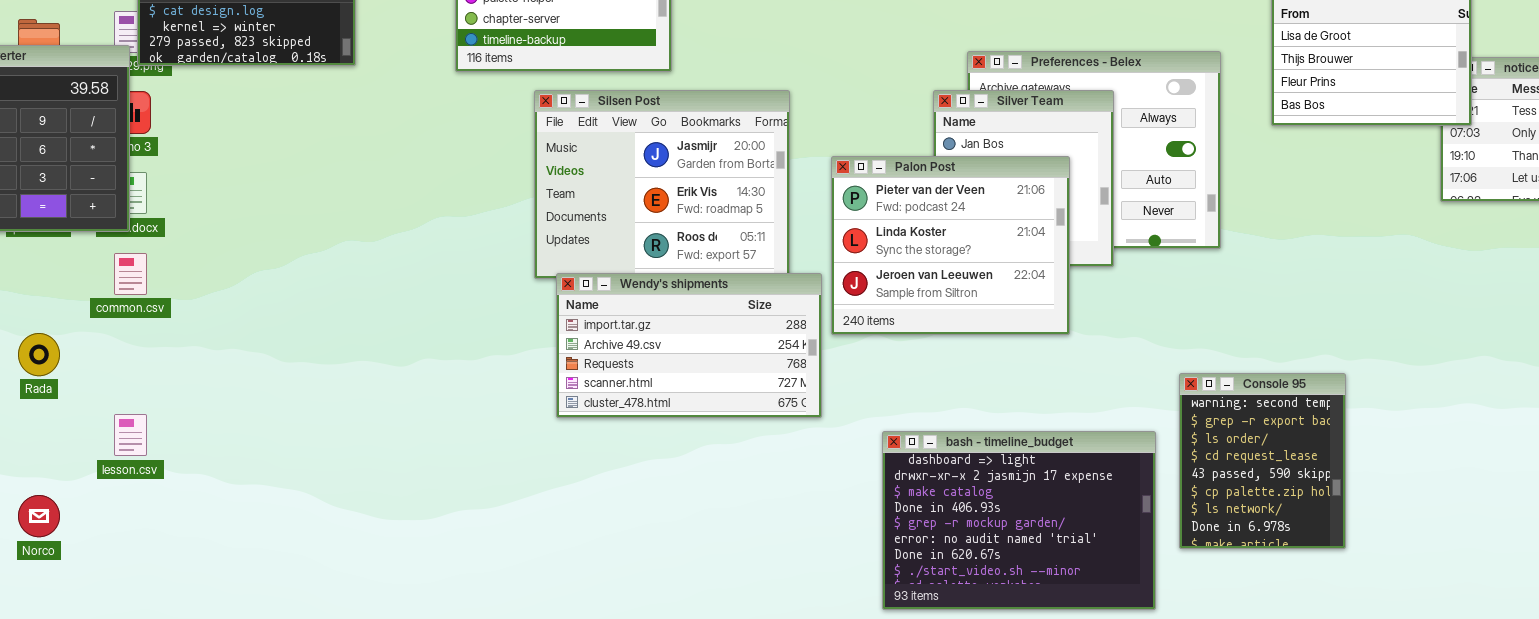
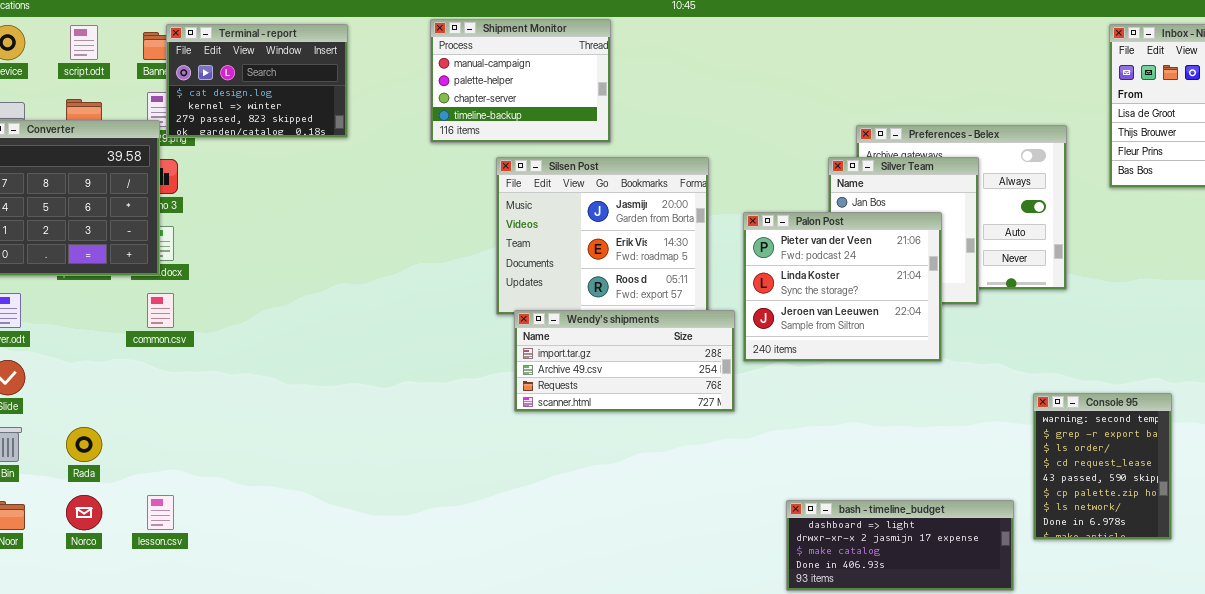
Wendy's shipments: [556,273,822,418] -> [514,310,735,412], resized
Rada: [18,333,60,376] -> [66,427,102,462], moved
lesson.csv: [114,414,147,456] -> [147,495,174,530], moved
bash - timeline_budget: [882,431,1156,610] -> [786,500,1014,591], resized

